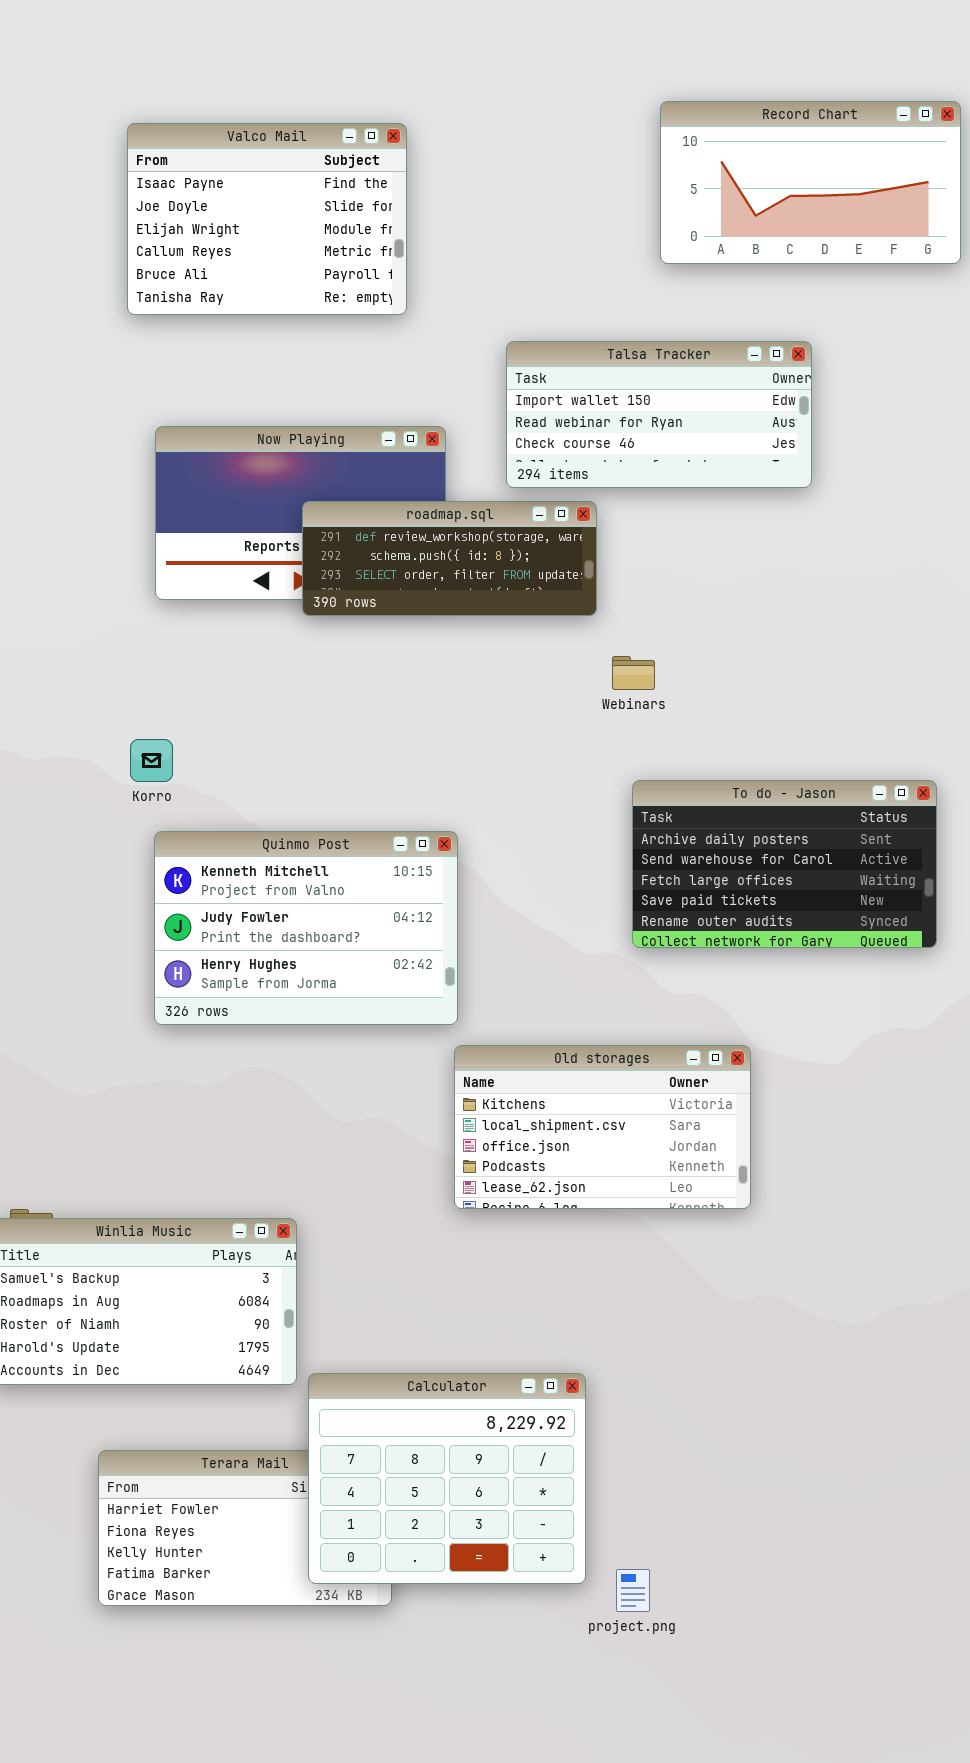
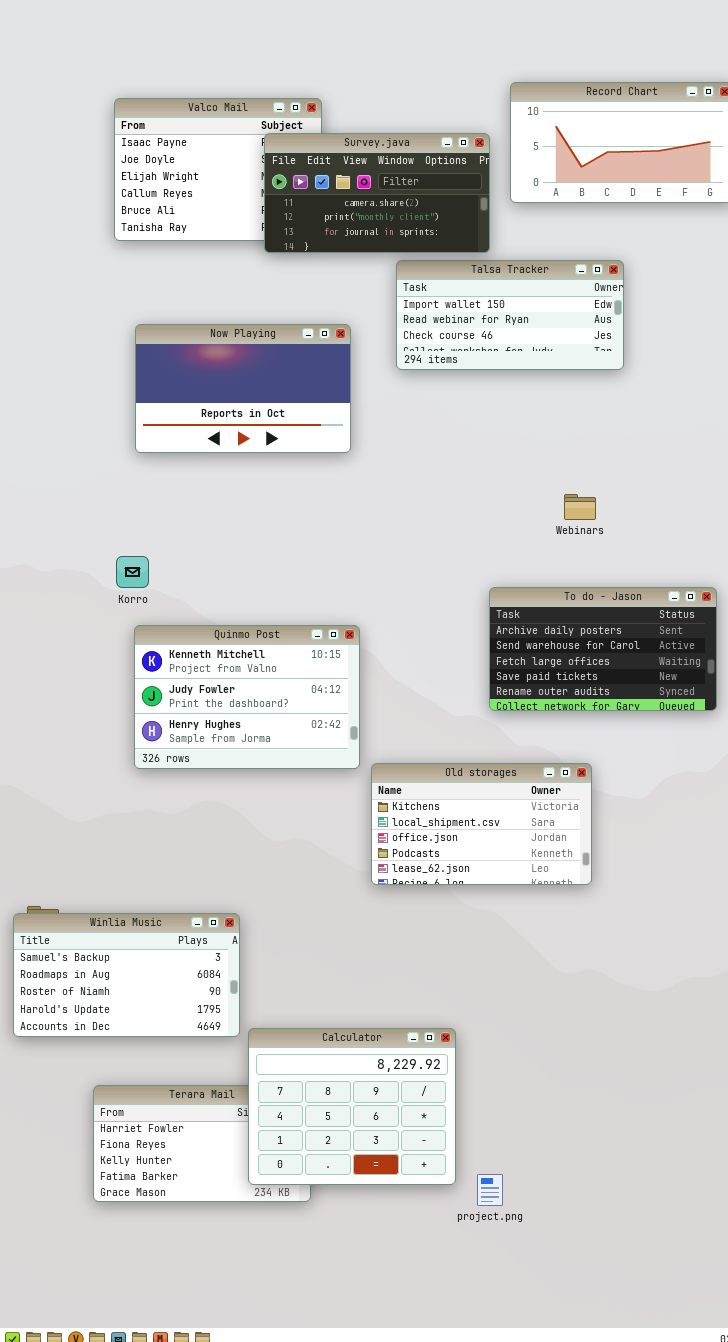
Survey.java: none -> [264,133,490,253], opened
roadmap.sql: [302,501,597,616] -> none, closed
Webinars: [612,656,655,690] -> [564,494,596,520], moved
Old storages: [454,1045,751,1209] -> [371,763,592,885], moved

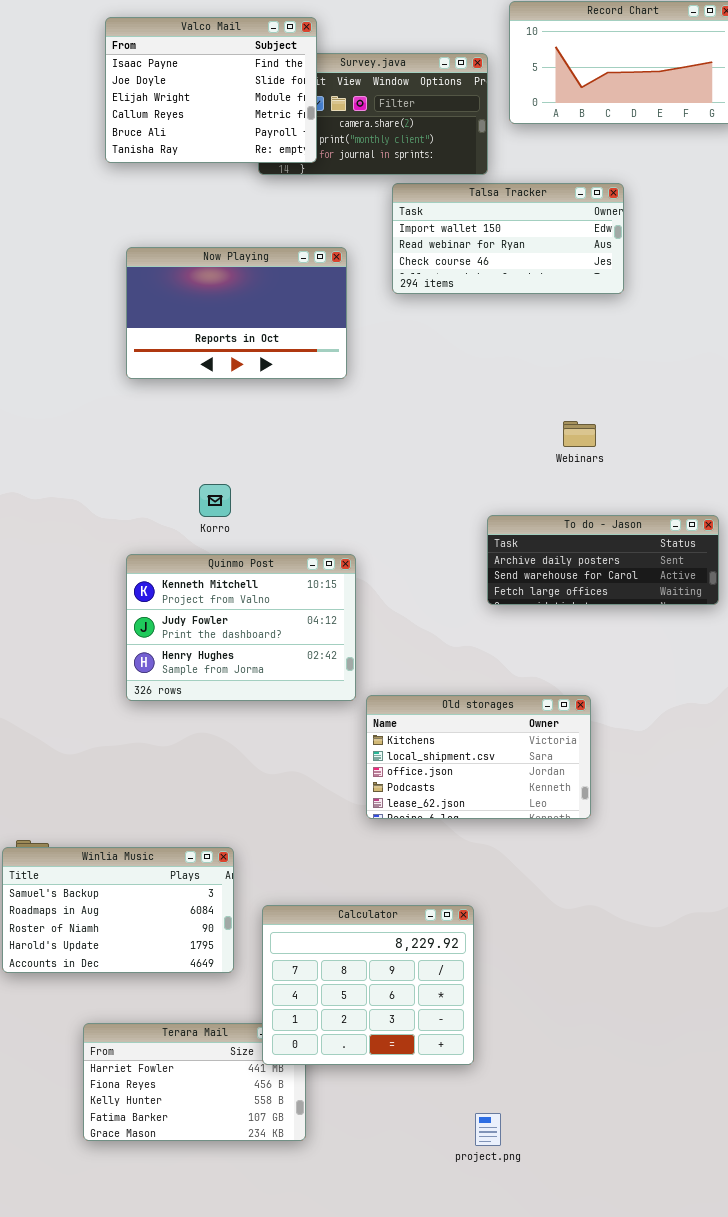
Valco Mail: [114,98,322,241] -> [105,17,317,163], raised
Korro: [116,556,149,588] -> [199,484,231,517], moved
To do - Jason: [489,587,717,711] -> [487,515,719,605], resized
Calculator: [248,1028,456,1185] -> [262,905,474,1065], moved

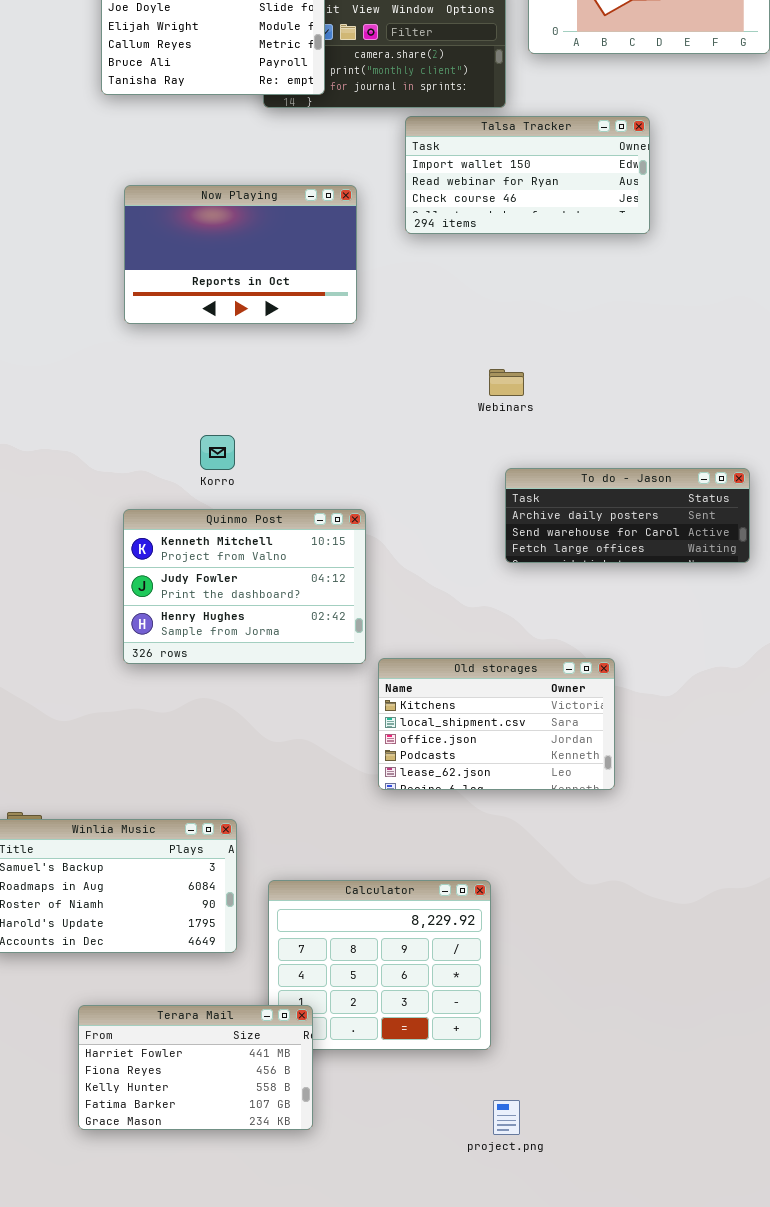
Webinars: [563,421,596,447] -> [489,369,524,396], moved
Terara Mail: [83,1023,306,1141] -> [78,1005,313,1130], raised

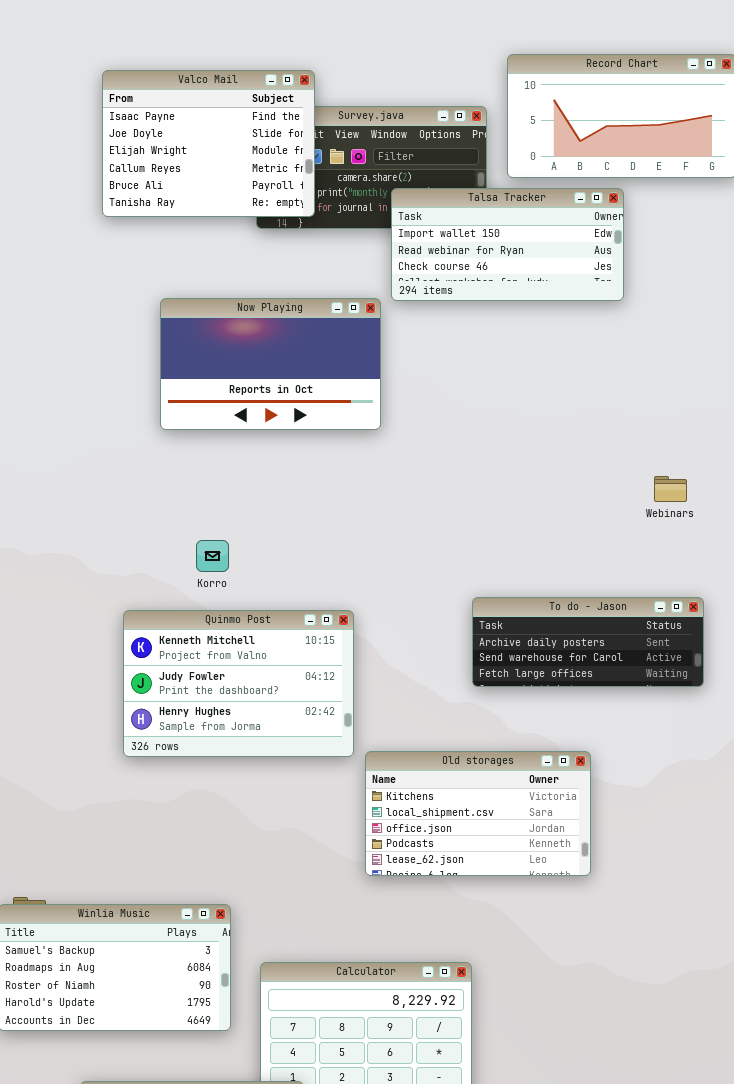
Talsa Tracker: [405,116,650,234] -> [391,188,624,301], moved
Now Playing: [124,185,357,324] -> [160,298,381,430], moved
Webinars: [489,369,524,396] -> [654,476,687,502], moved
To do - Jason: [505,468,750,563] -> [472,597,704,687], moved

